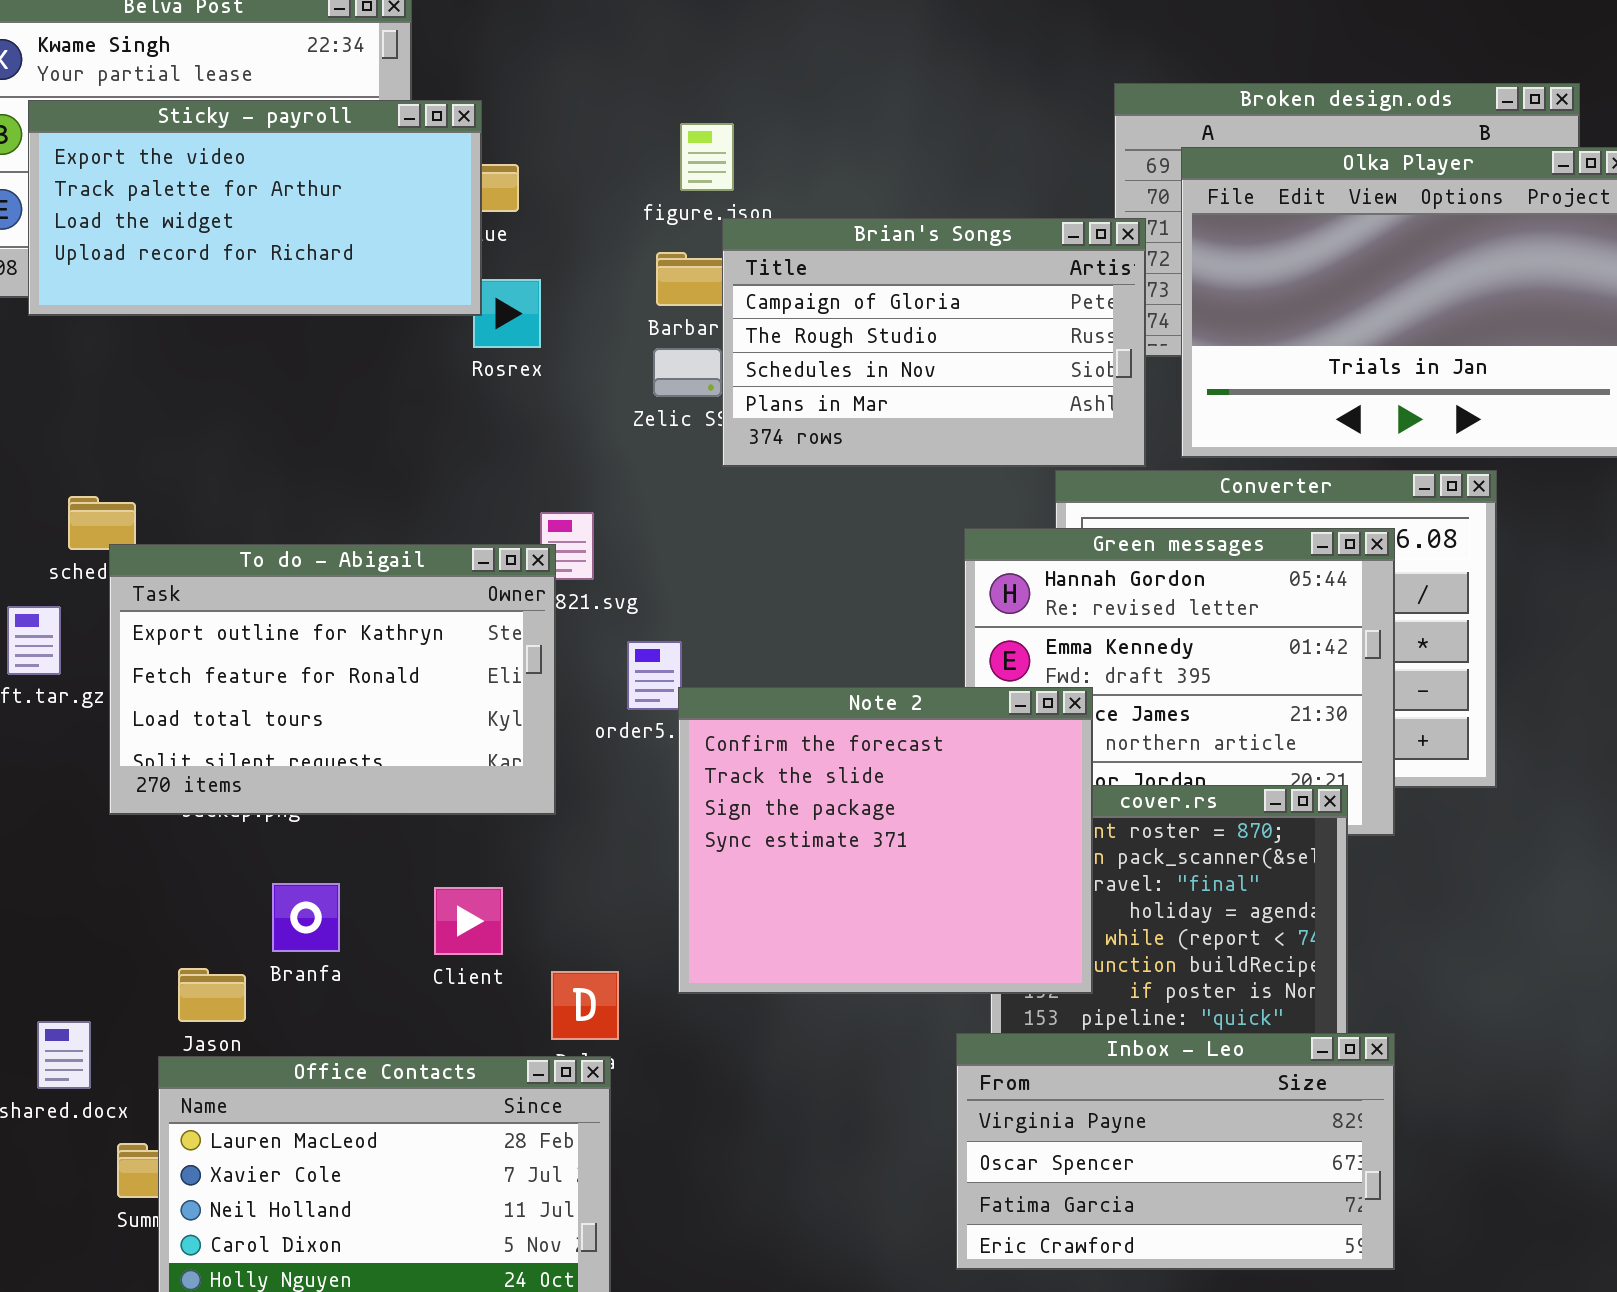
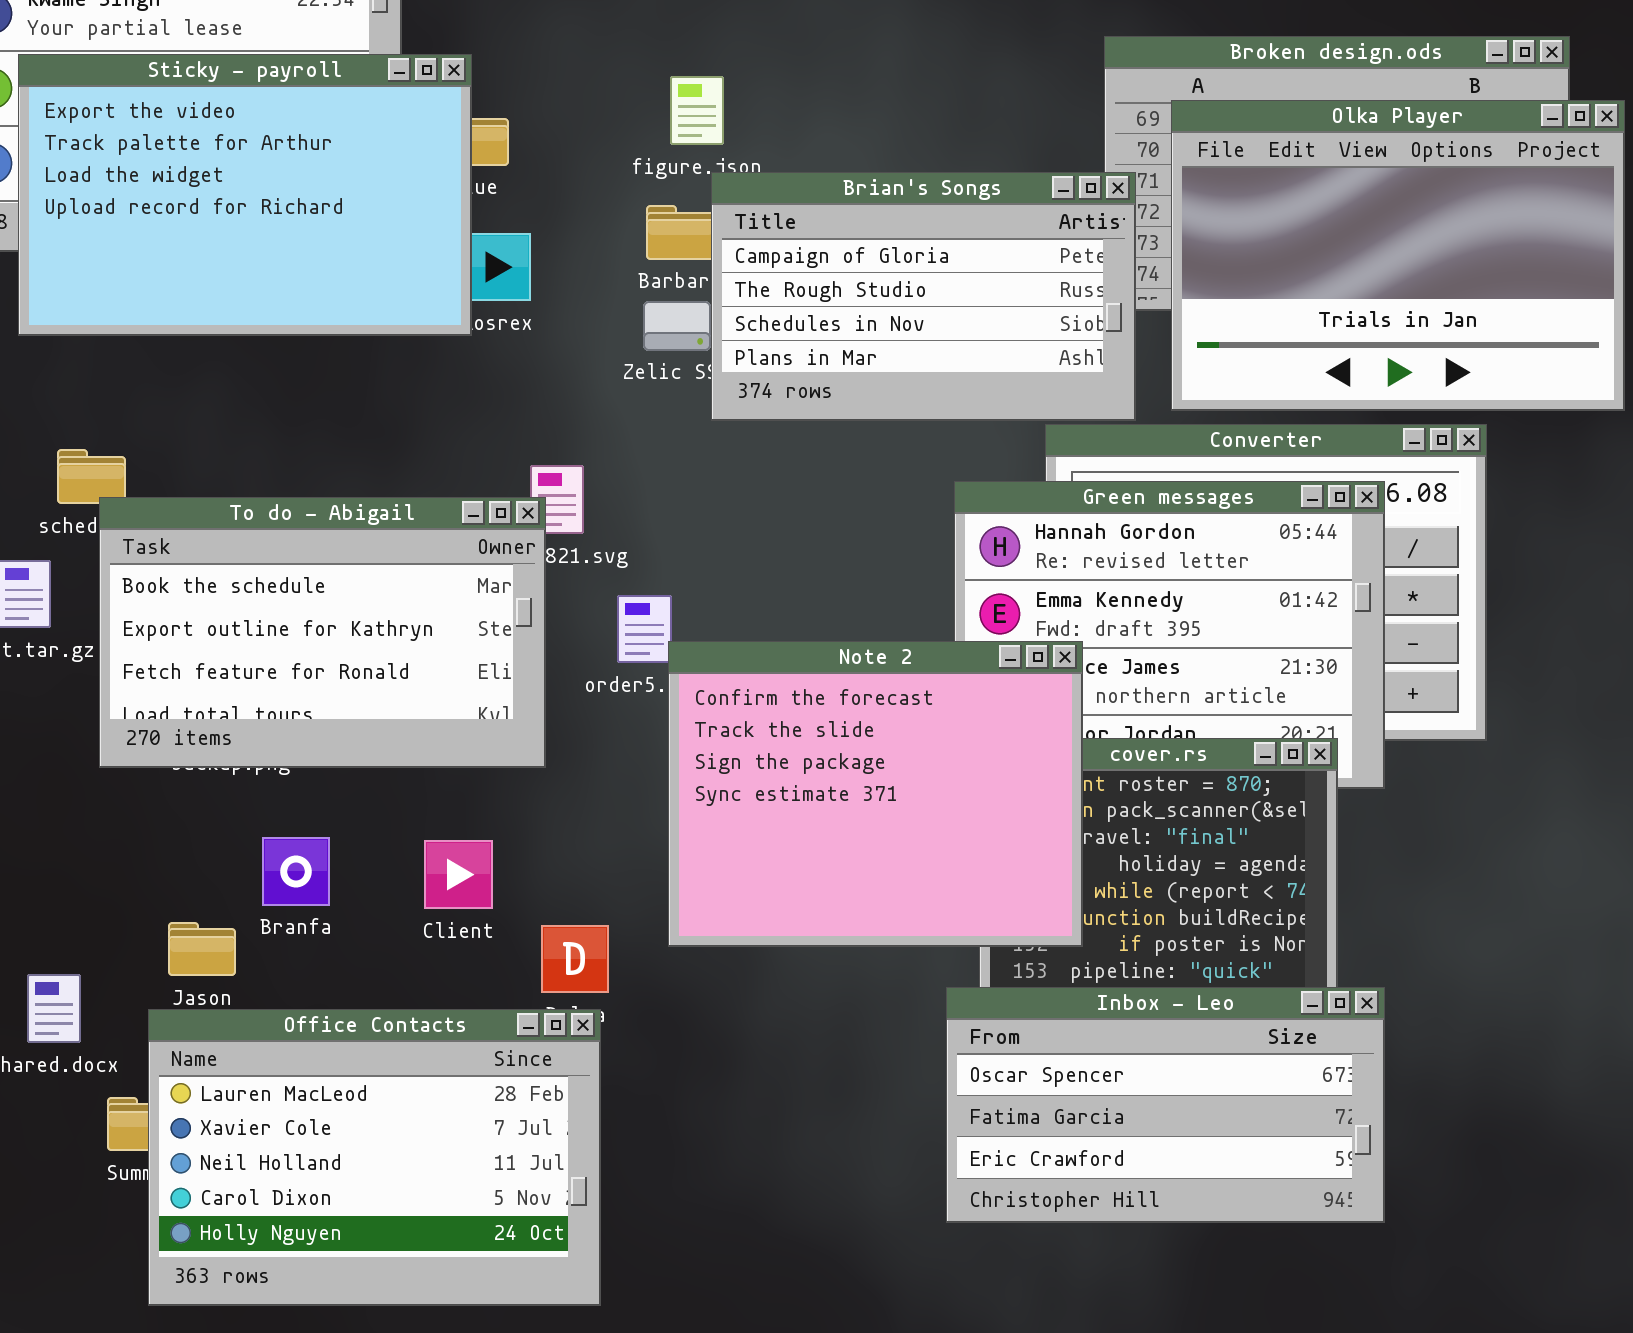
Sticky - payroll: [28,100,482,316] -> [18,54,472,336], resized
To do - Abigail: [109,544,556,815] -> [99,497,546,768], scrolled up 1 row
Inbox - Leo: [956,1033,1395,1270] -> [946,987,1385,1223], scrolled down 1 row

